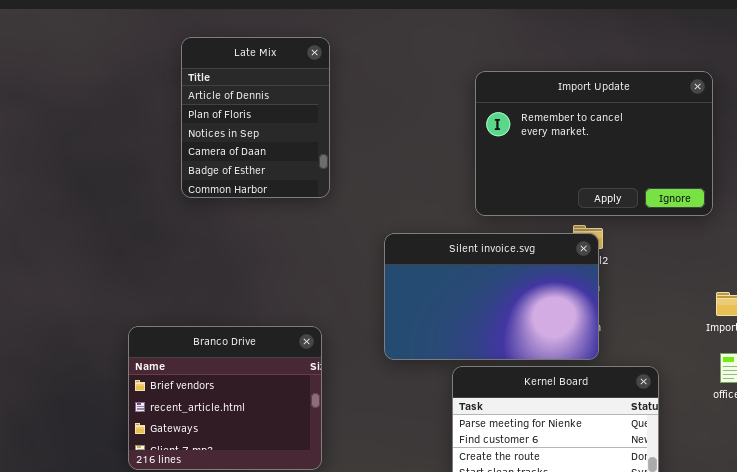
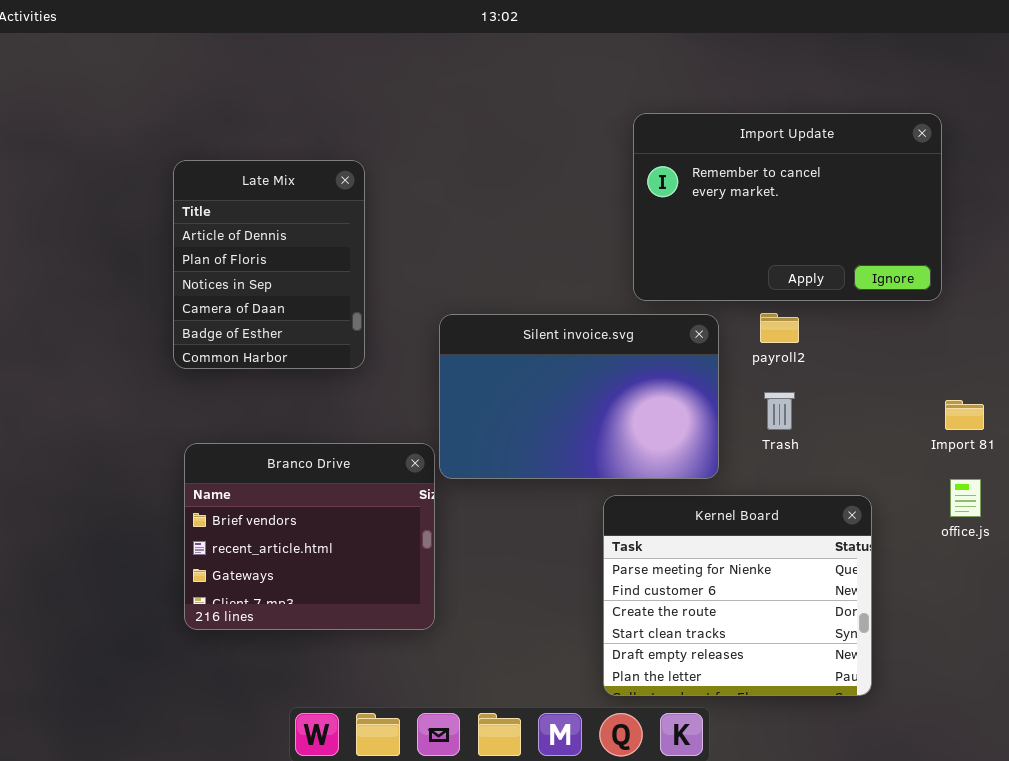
Late Mix: [181,37,330,198] -> [173,160,365,369], moved
Silent invoice.svg: [384,233,599,360] -> [439,314,719,479], moved

